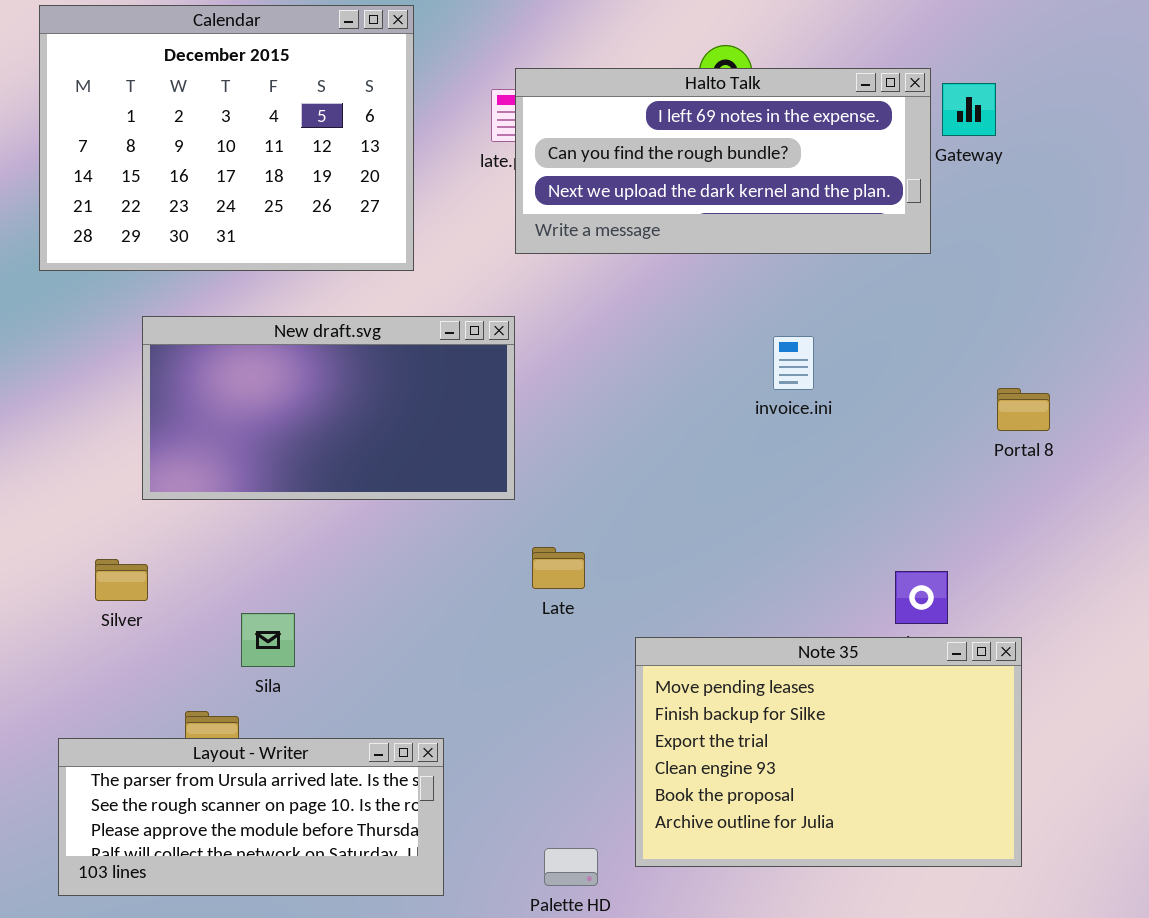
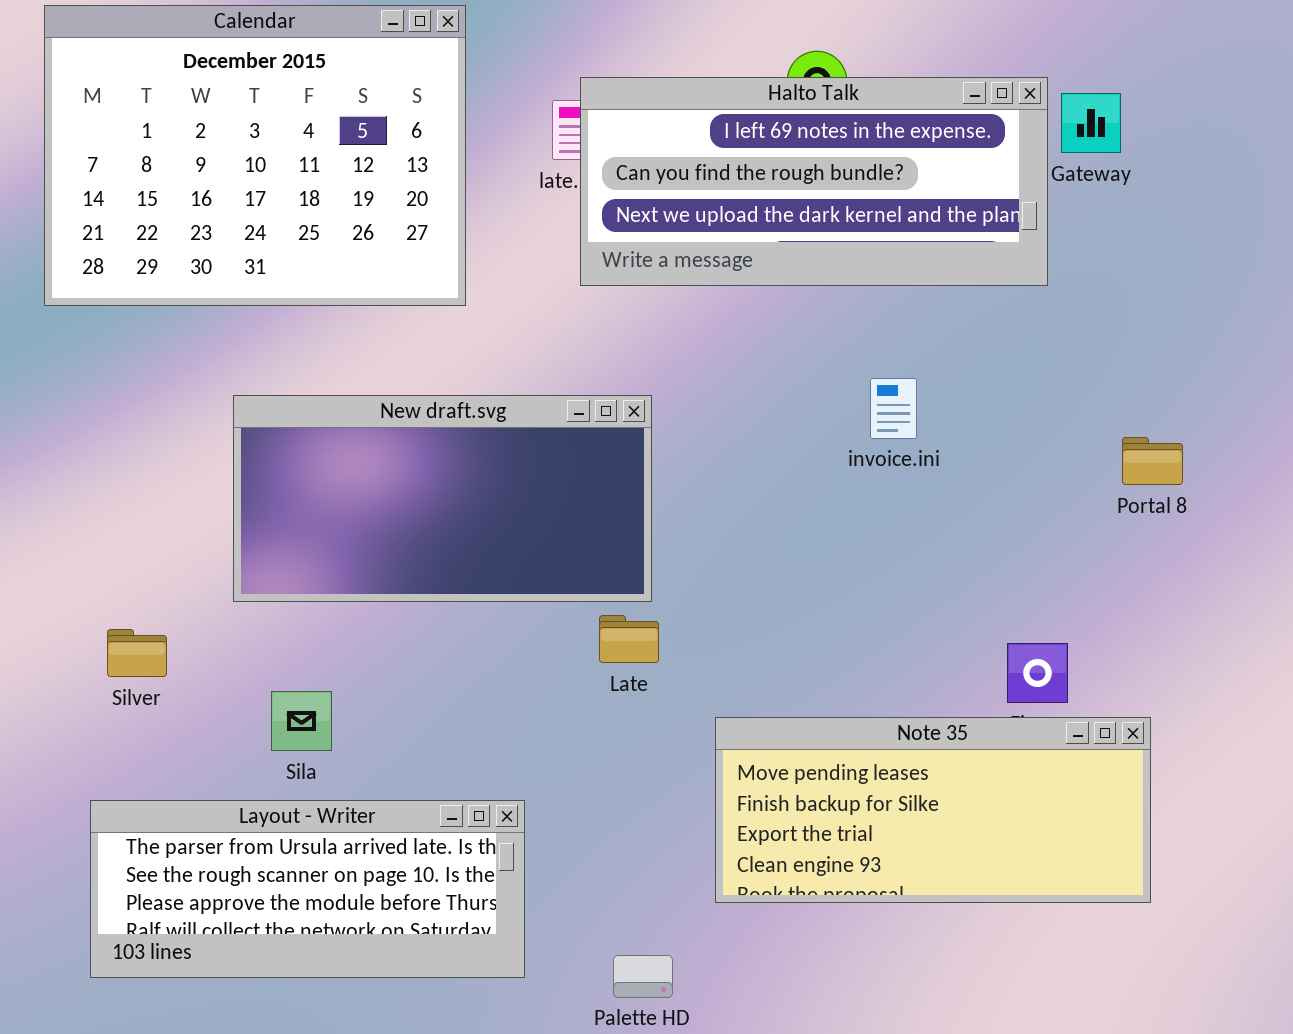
New draft.svg: [142,316,515,500] -> [233,395,652,602], moved
Note 35: [635,637,1022,867] -> [715,717,1151,903], resized
Layout - Writer: [58,738,444,896] -> [90,800,525,978], moved

